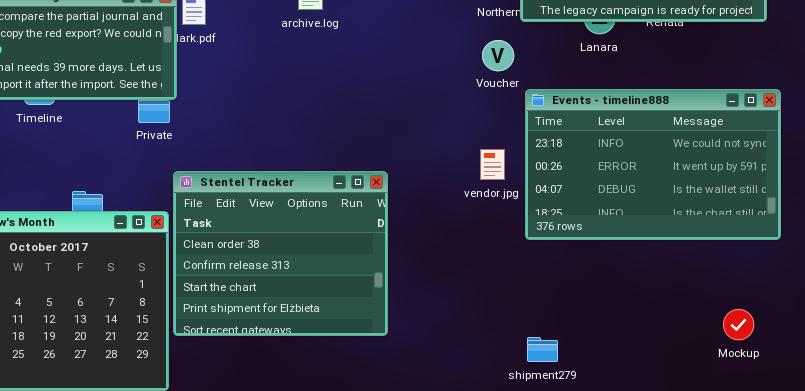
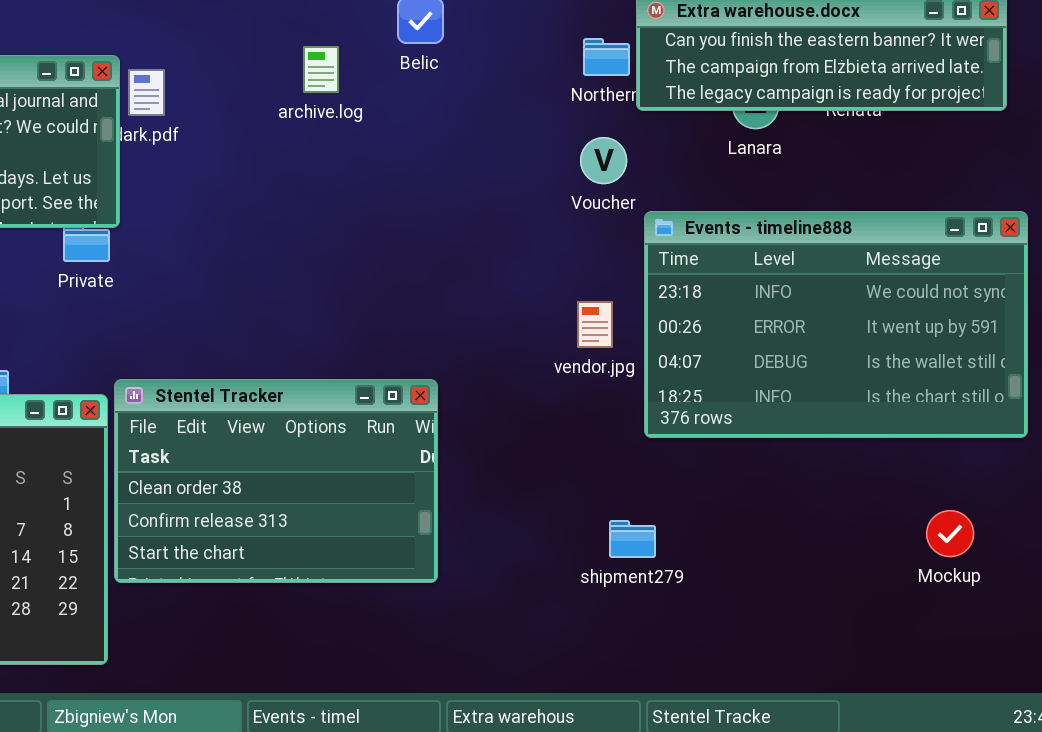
Stentel Tracker: [173,171,388,336] -> [114,379,438,583], resized
Mockup: [723,309,754,340] -> [926,510,974,557], moved
shipment279: [527,337,558,362] -> [609,520,656,558], moved

